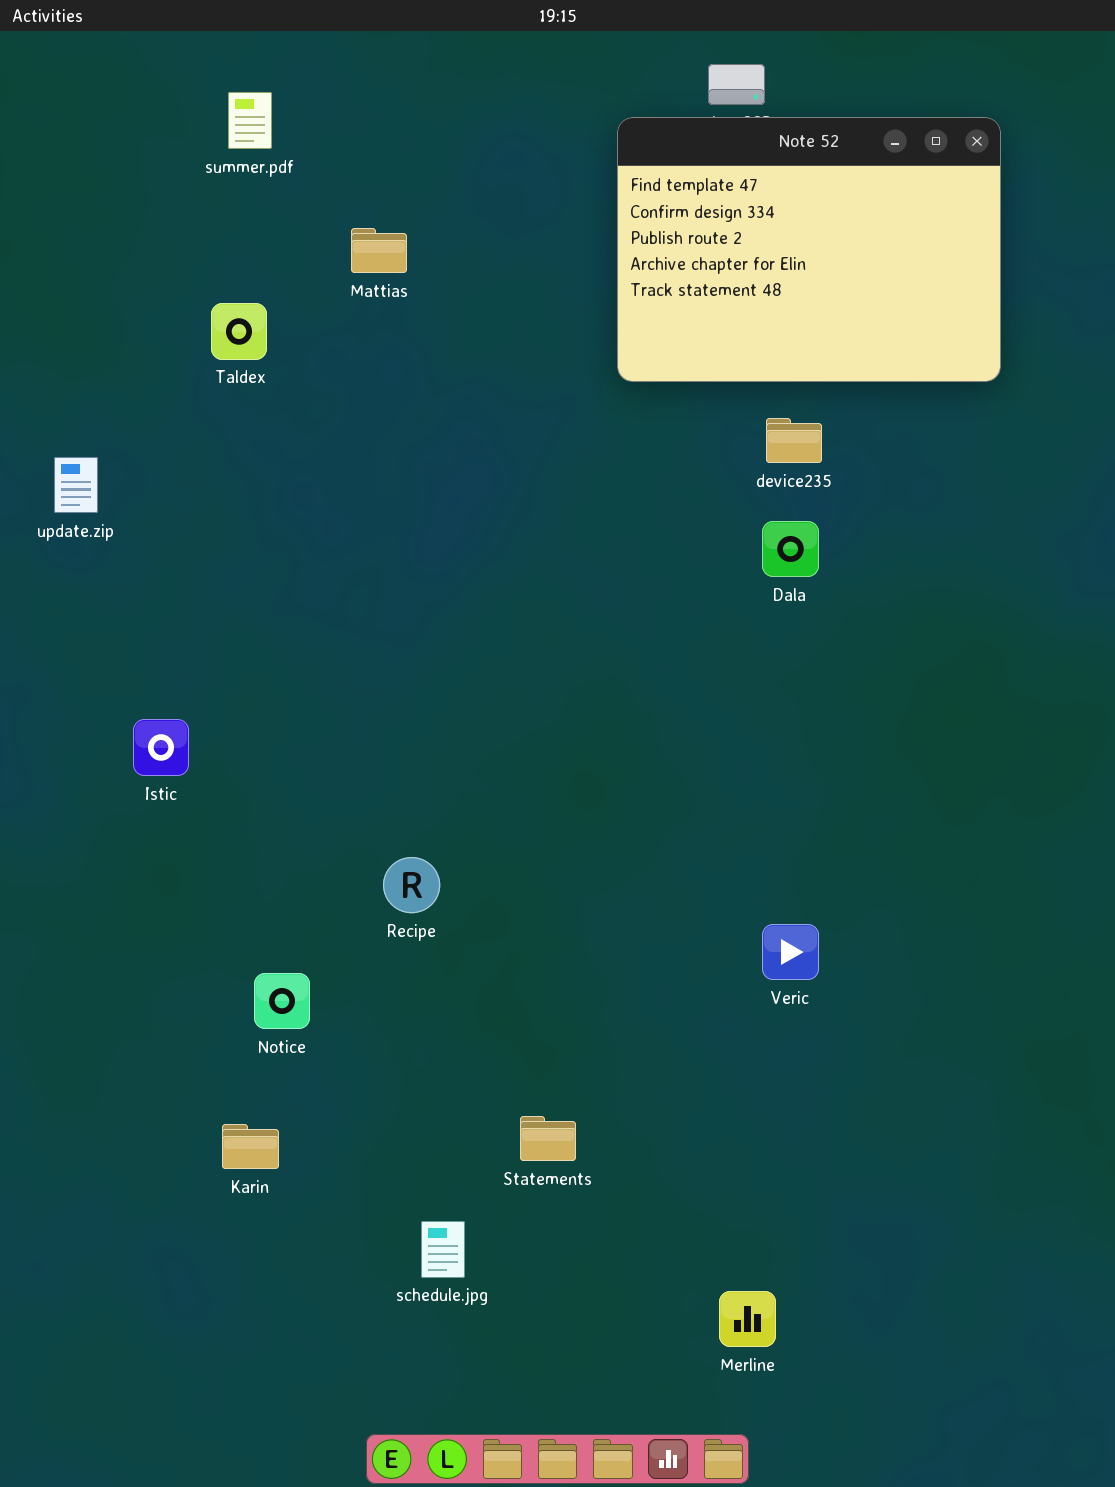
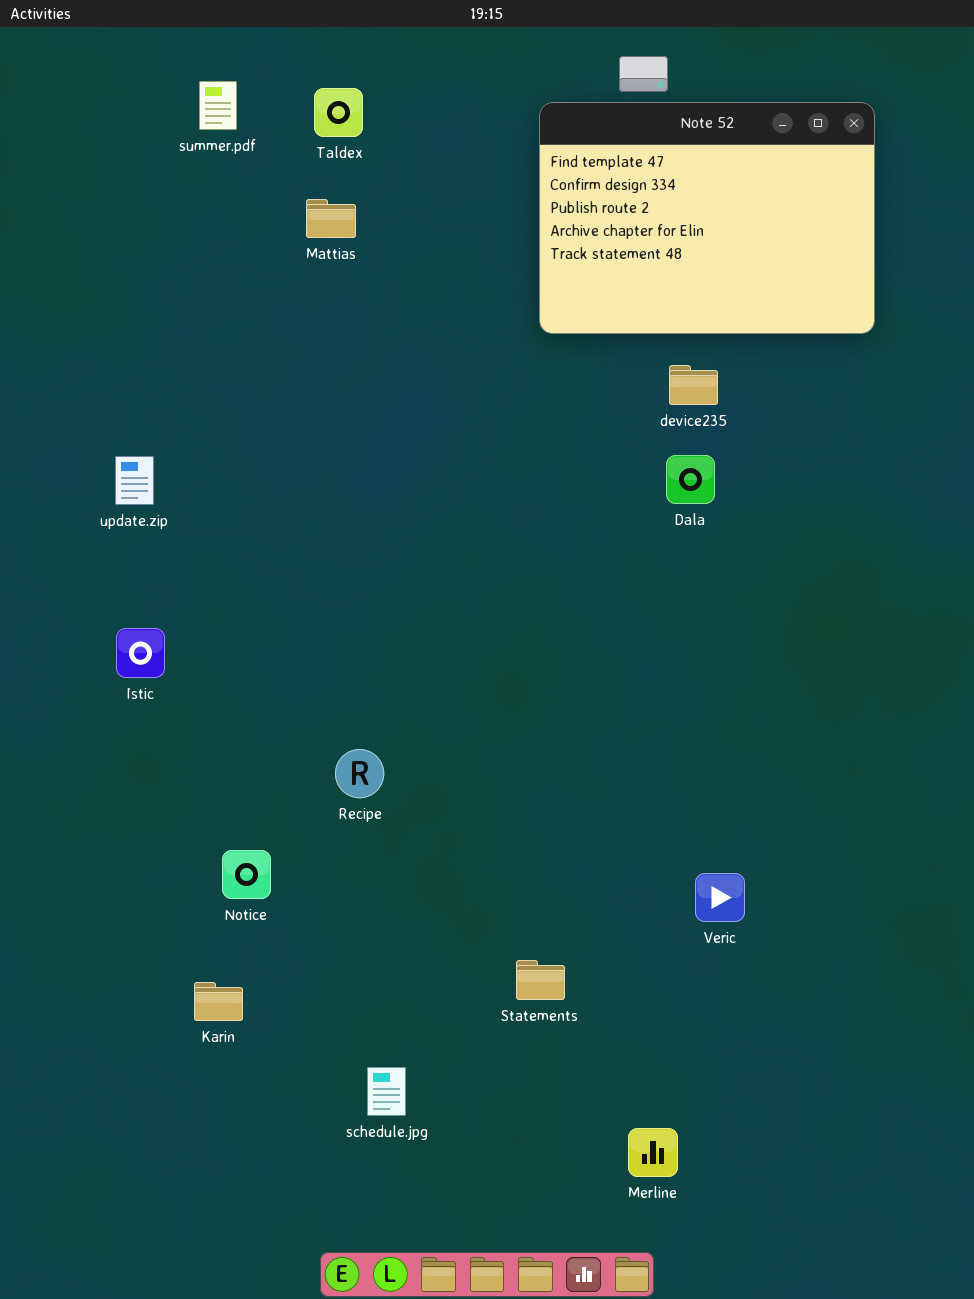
Taldex: [211,303,267,360] -> [314,88,363,137], moved
update.zip: [54,457,98,513] -> [115,456,154,505], moved
Veric: [762,924,819,980] -> [695,873,745,922], moved
Statements: [520,1116,576,1161] -> [516,960,565,1000], moved

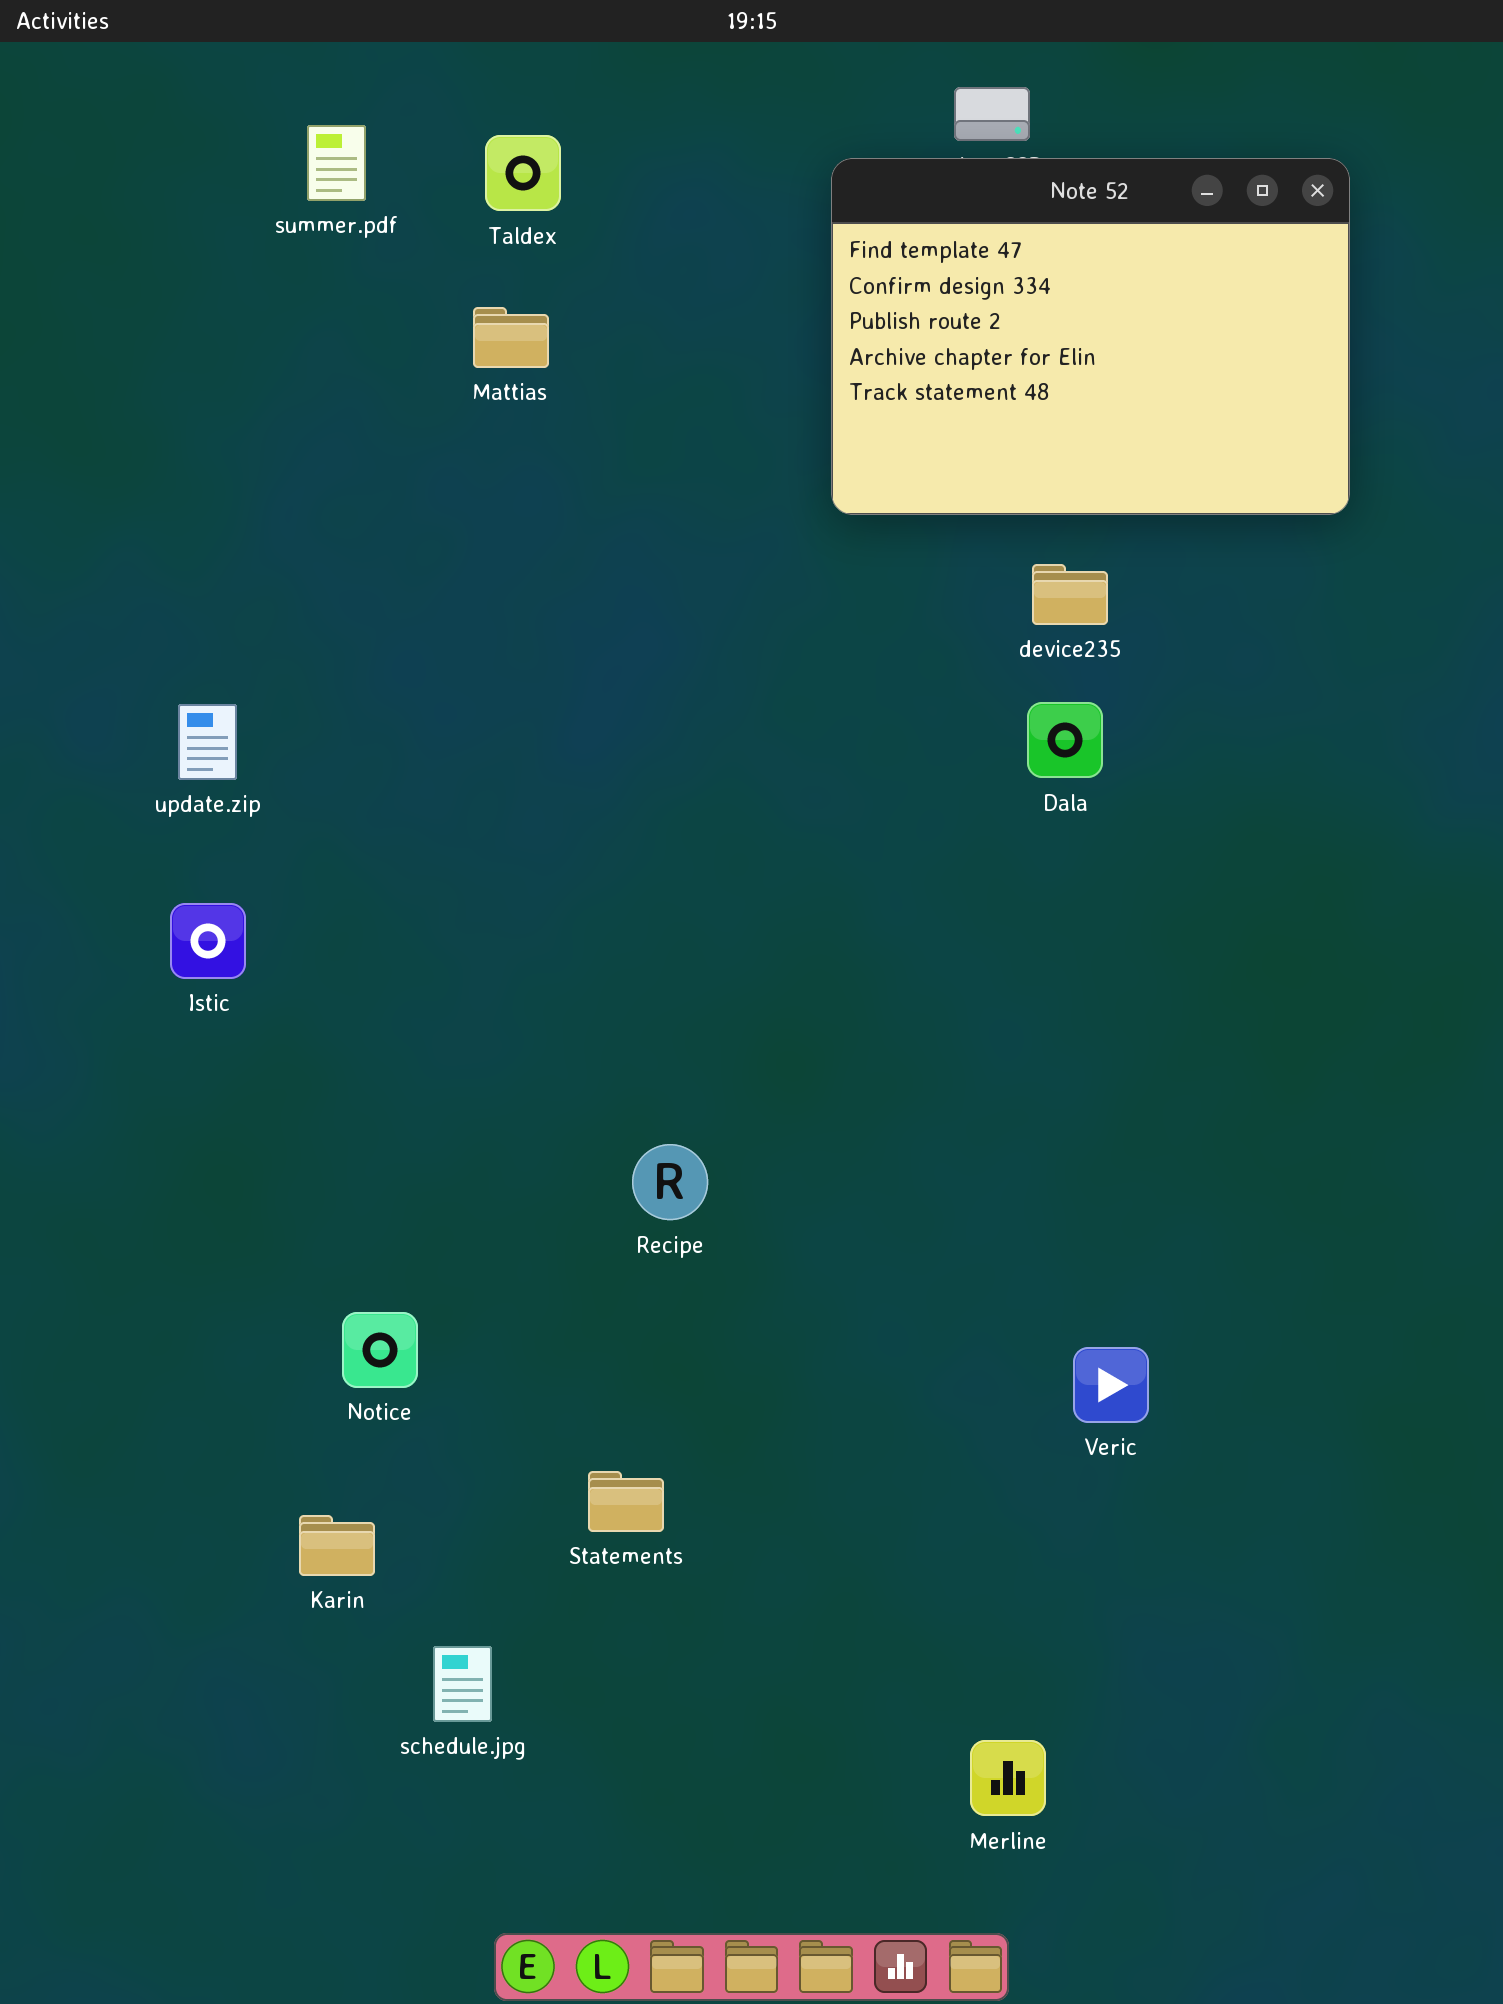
Istic: [116,628,165,678] -> [170,903,246,979], moved
Recipe: [335,749,384,798] -> [632,1144,708,1220], moved
Statements: [516,960,565,1000] -> [588,1471,664,1532], moved
schedule.jpg: [367,1067,406,1116] -> [433,1646,492,1722], moved

